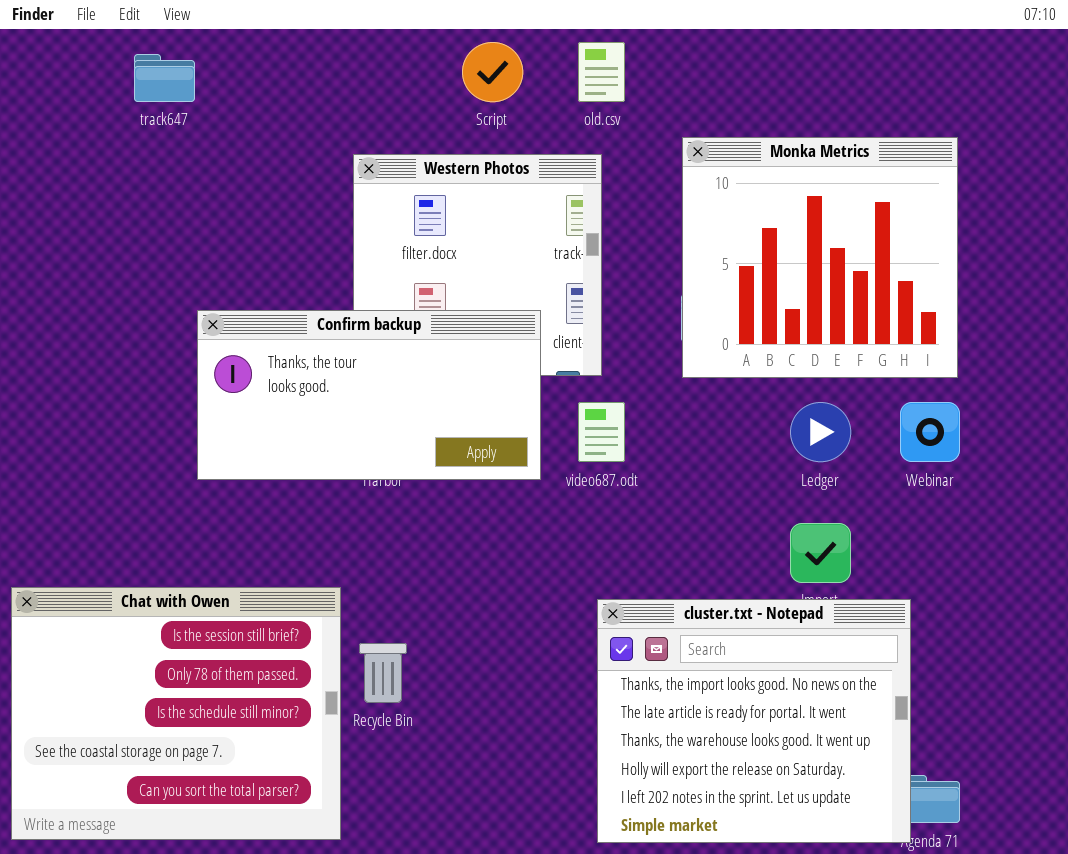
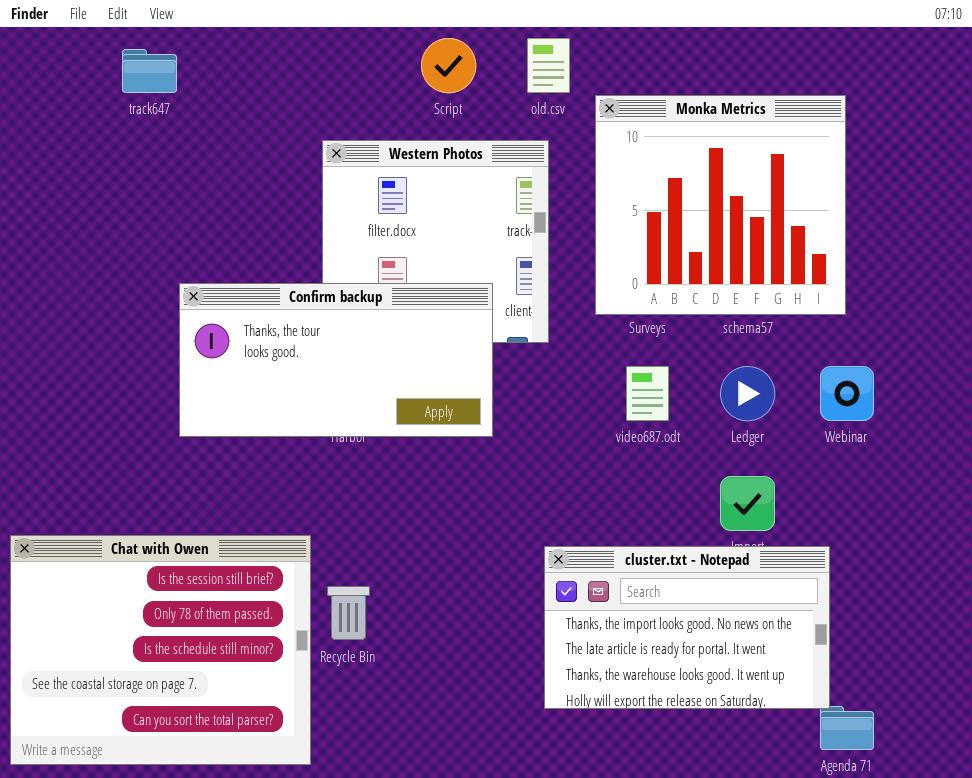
Monka Metrics: [682,137,958,378] -> [595,95,846,315], moved
video687.odt: [578,402,625,462] -> [626,366,669,421], moved
cluster.txt - Notepad: [597,599,911,843] -> [544,546,830,709], resized

